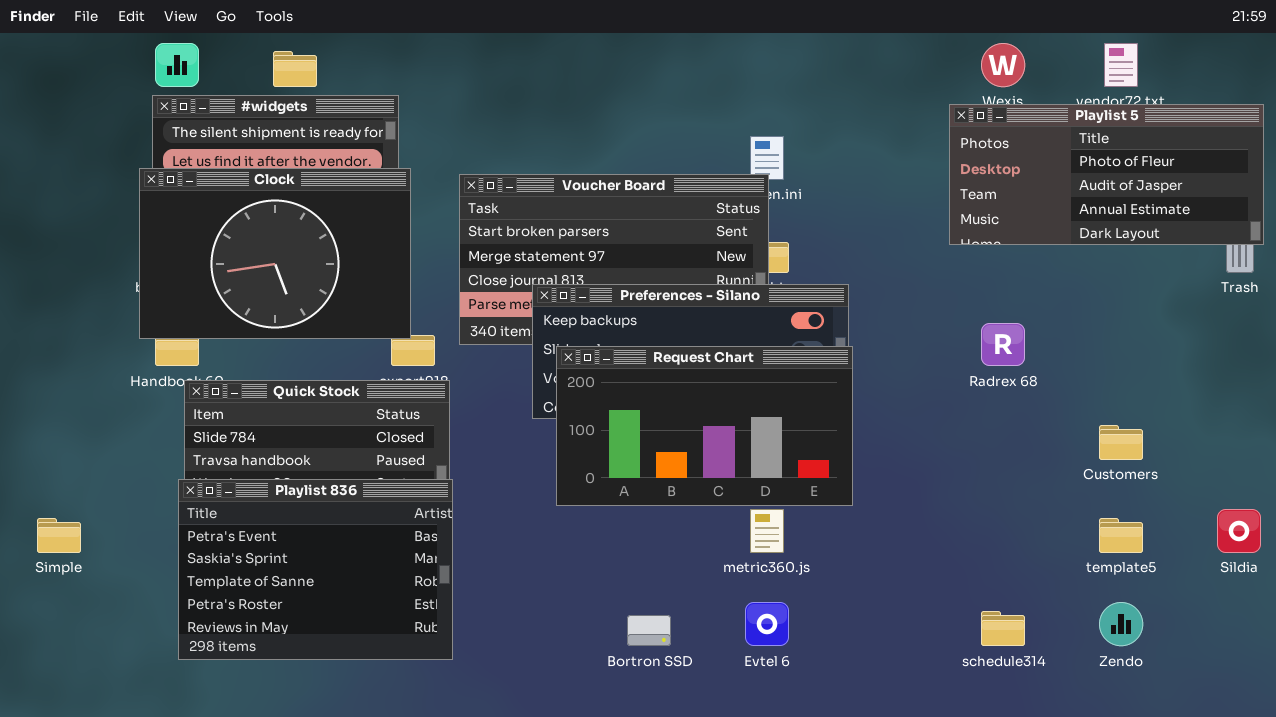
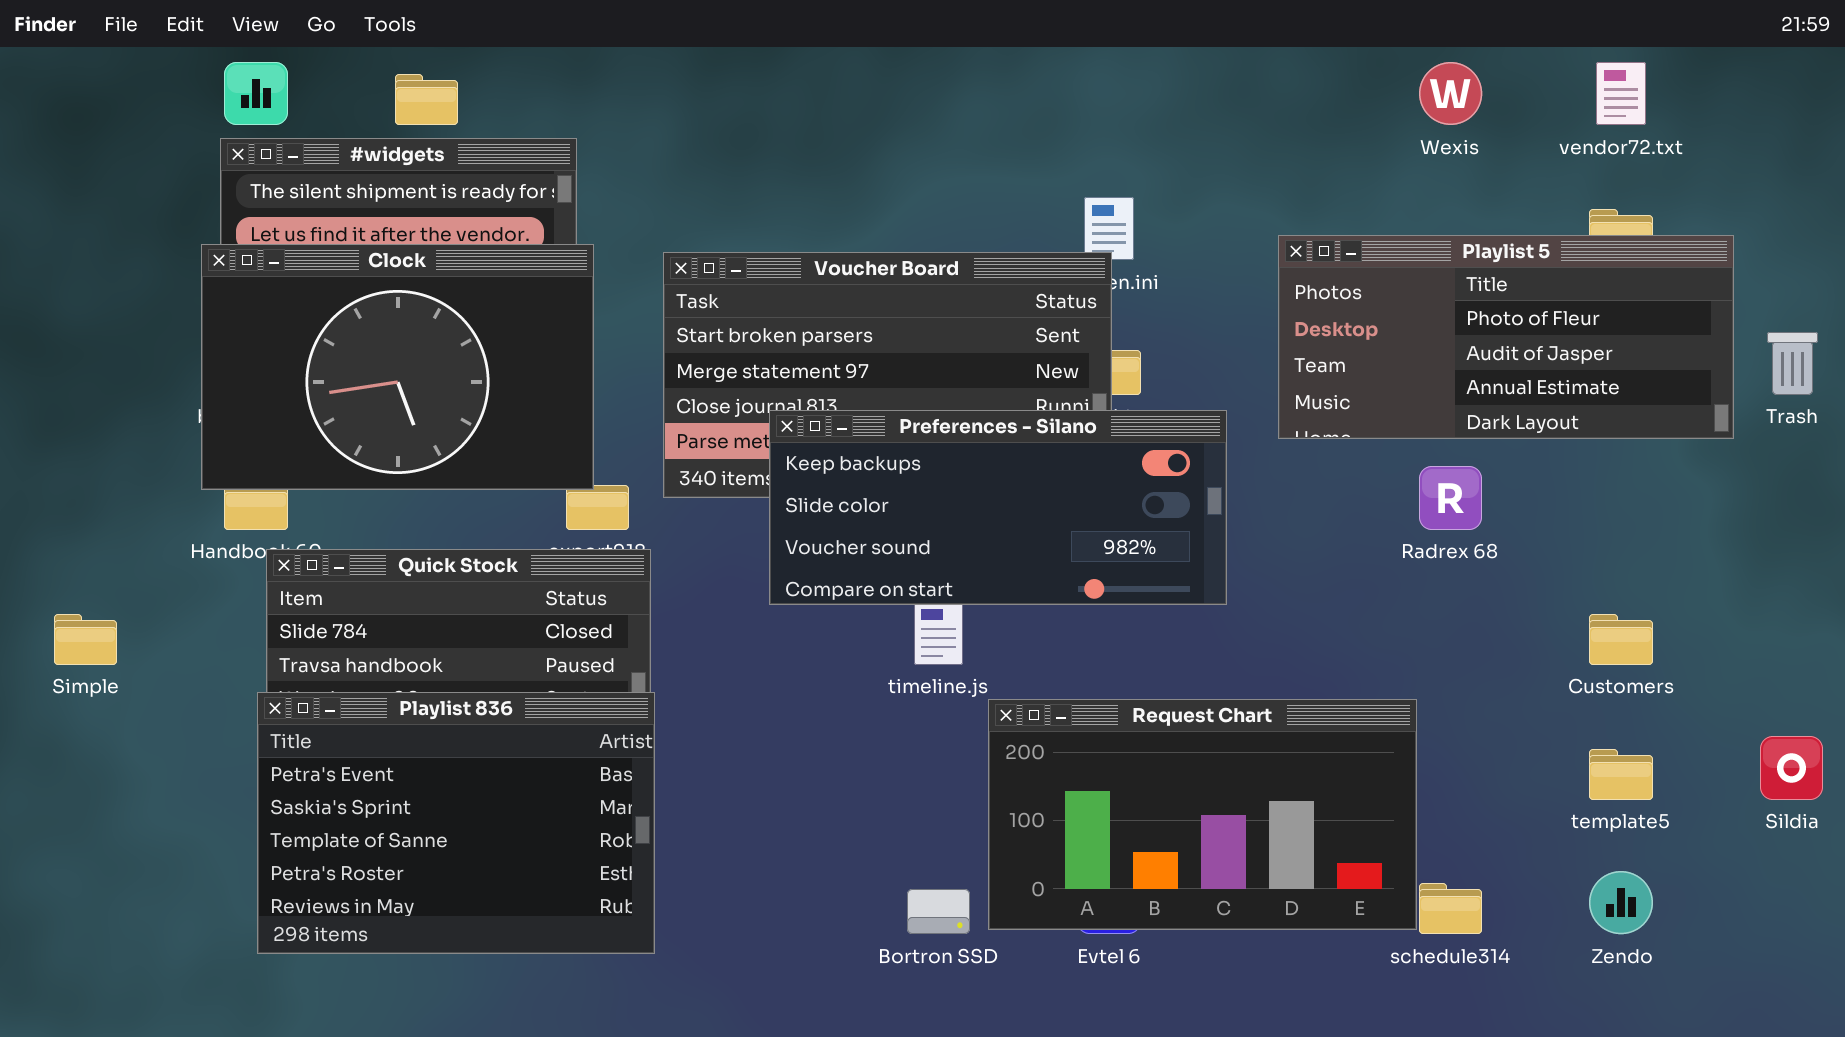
Playlist 5: [949,104,1264,245] -> [1278,235,1734,439], moved
Request Chart: [556,346,853,506] -> [988,699,1417,930], moved
Simple: [37,518,81,553] -> [54,614,117,665], moved

